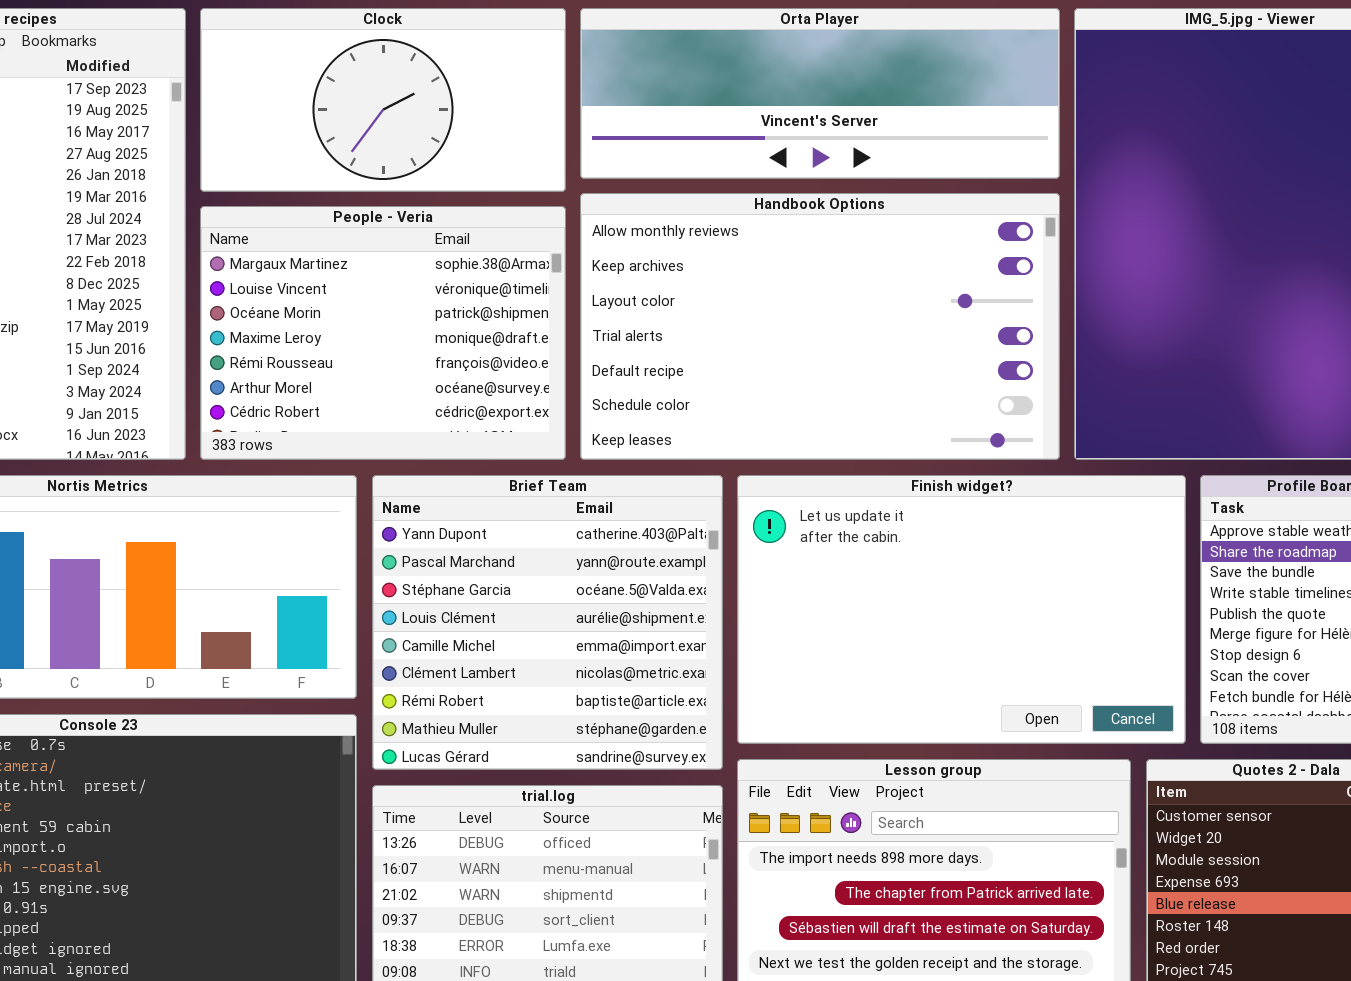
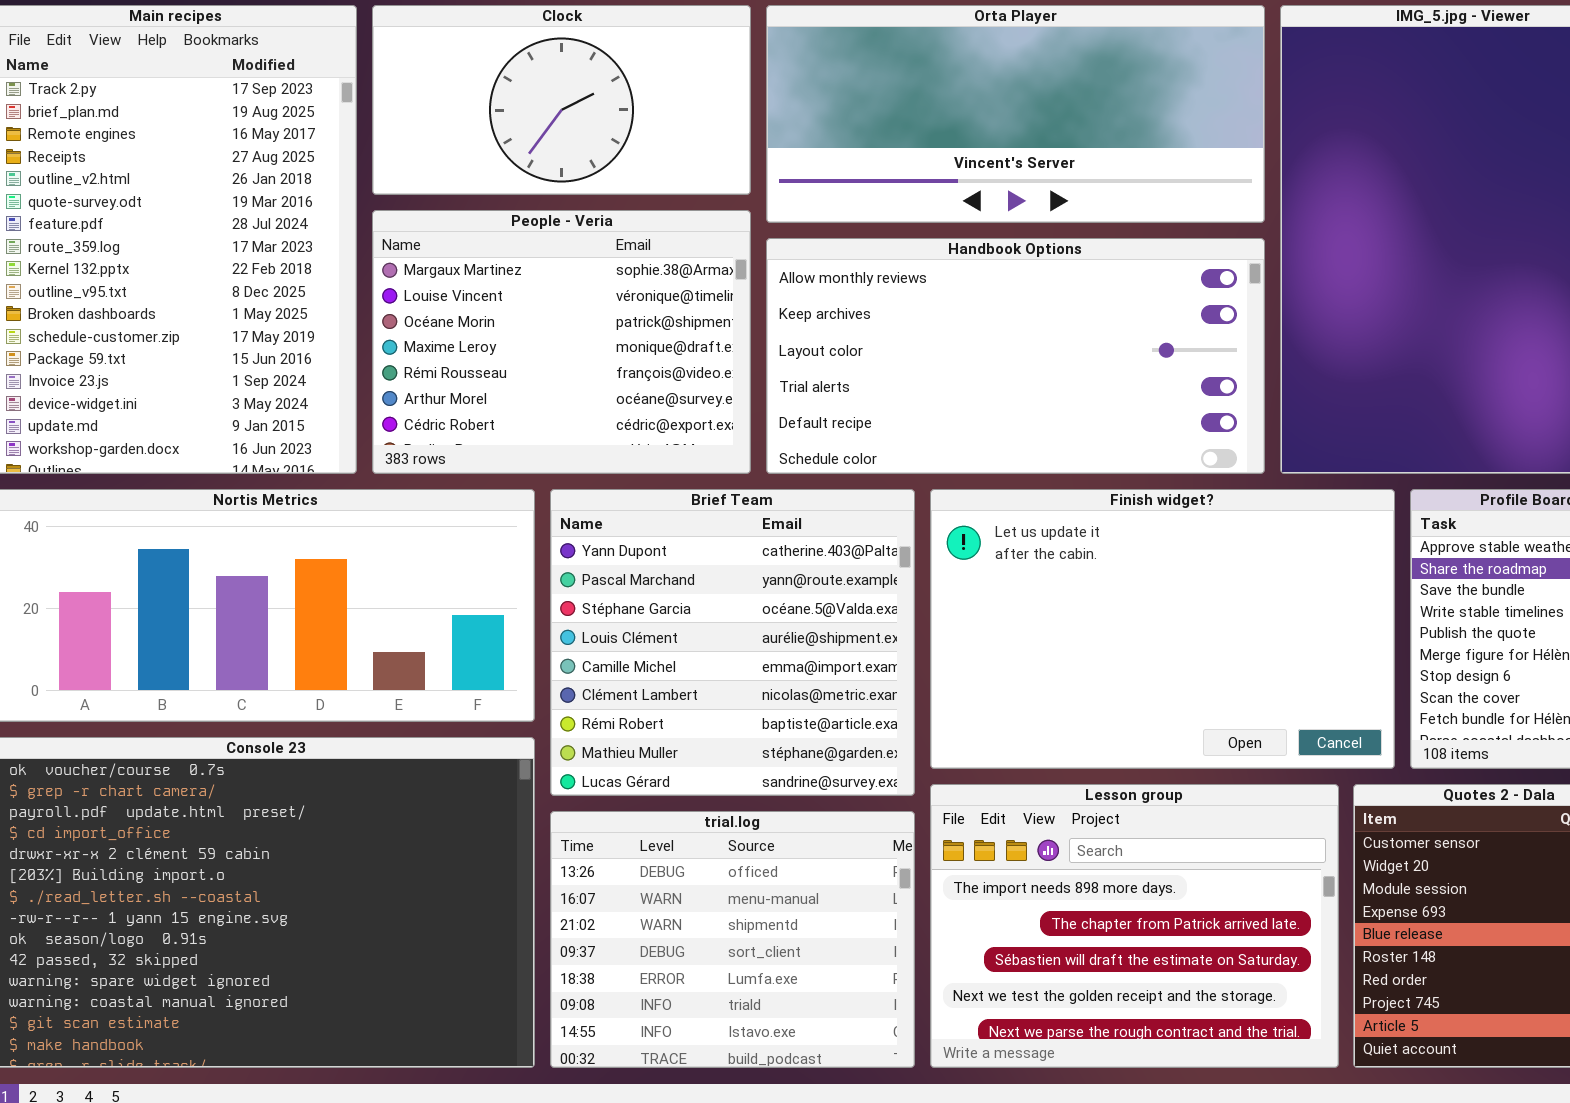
Orta Player: [580,8,1060,179] -> [766,5,1265,223], resized
Handbook Options: [580,193,1060,460] -> [766,238,1265,474], resized

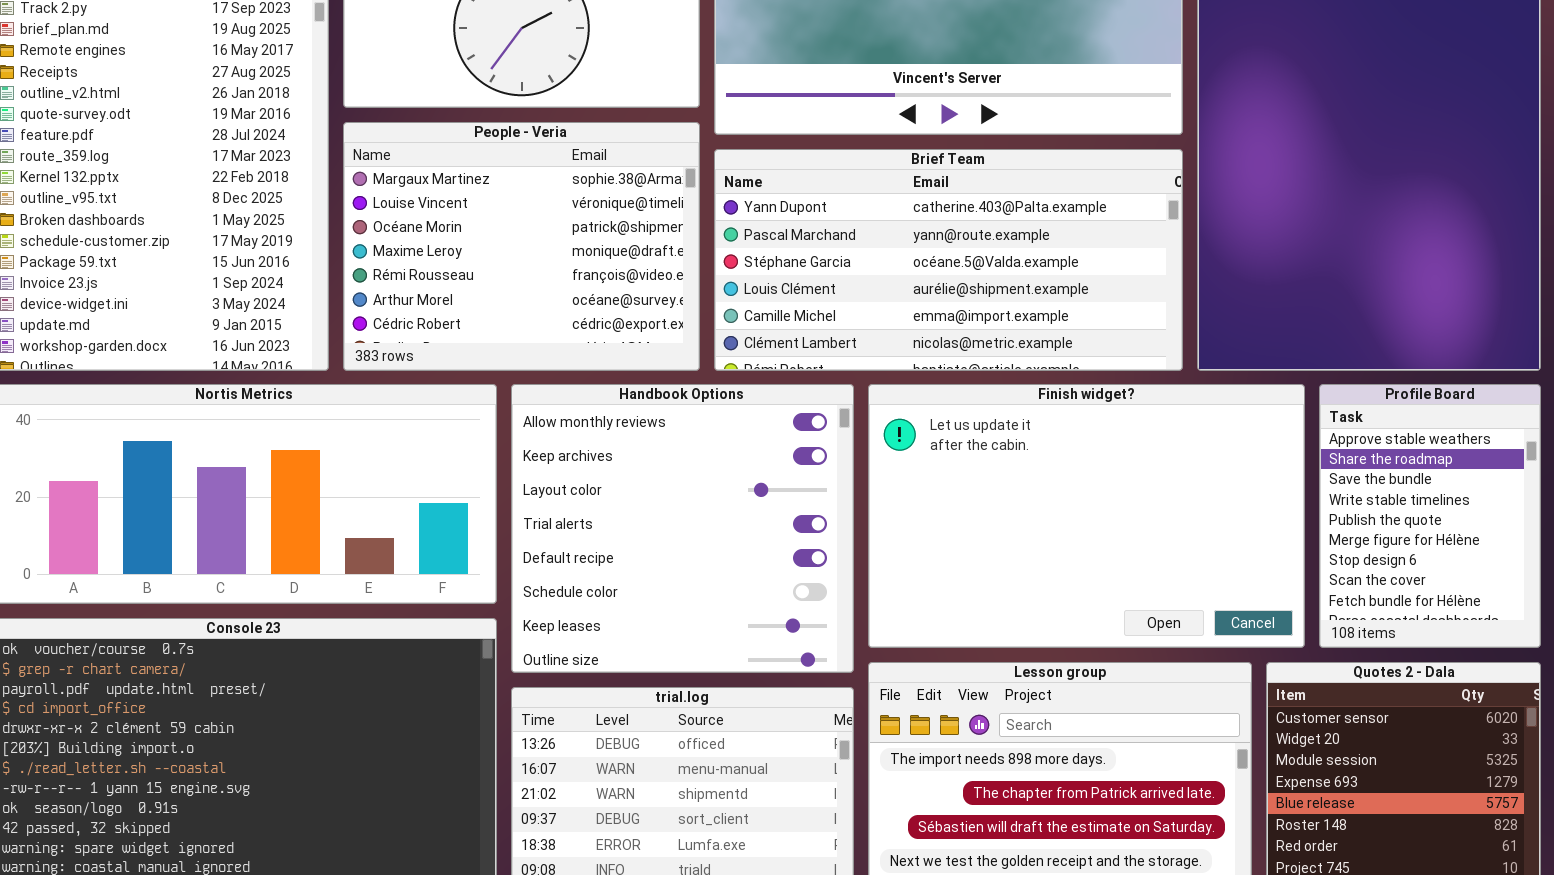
Handbook Options: [766,238,1265,474] -> [511,384,854,673], moved, resized
Brief Team: [550,489,915,796] -> [714,149,1183,371], moved, resized

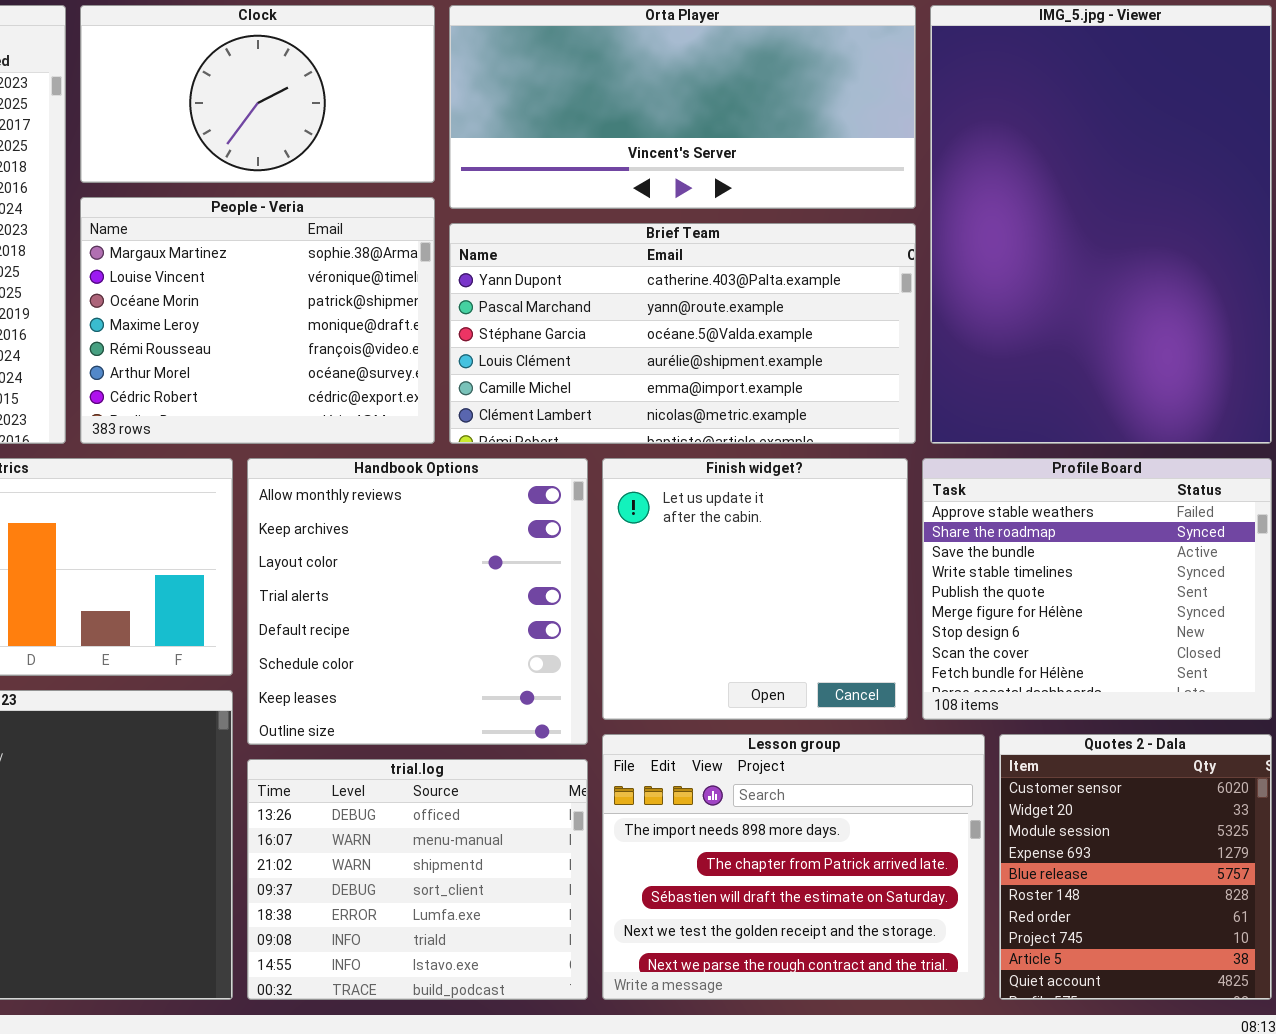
Finish widget?: [868,384,1305,648] -> [602,458,908,720], resized
Profile Board: [1319,384,1541,648] -> [922,458,1272,720], resized

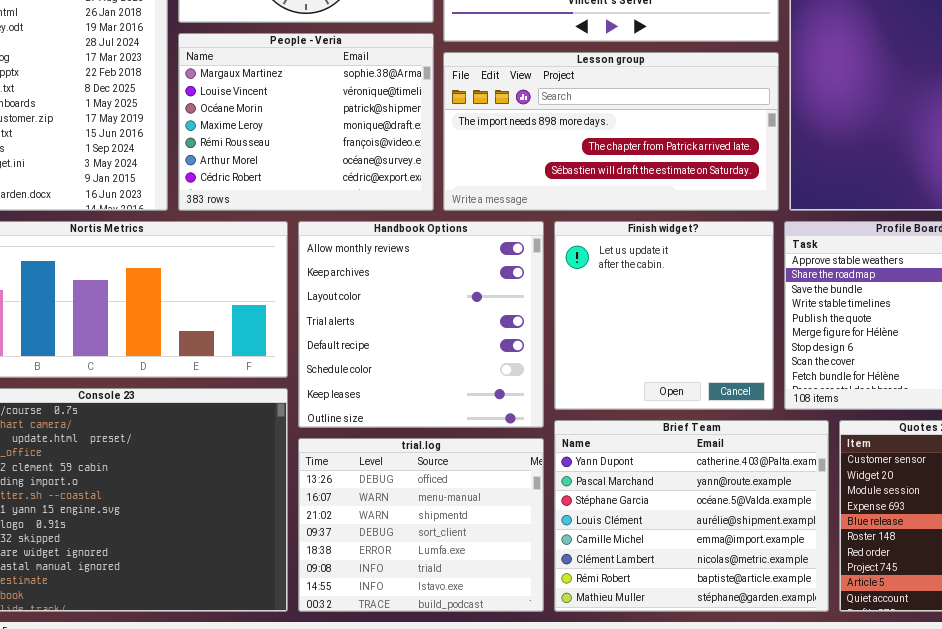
Brief Team: [449,223,916,444] -> [554,420,829,612], moved, resized
Lesson group: [602,734,985,1000] -> [443,52,779,211], moved, resized

